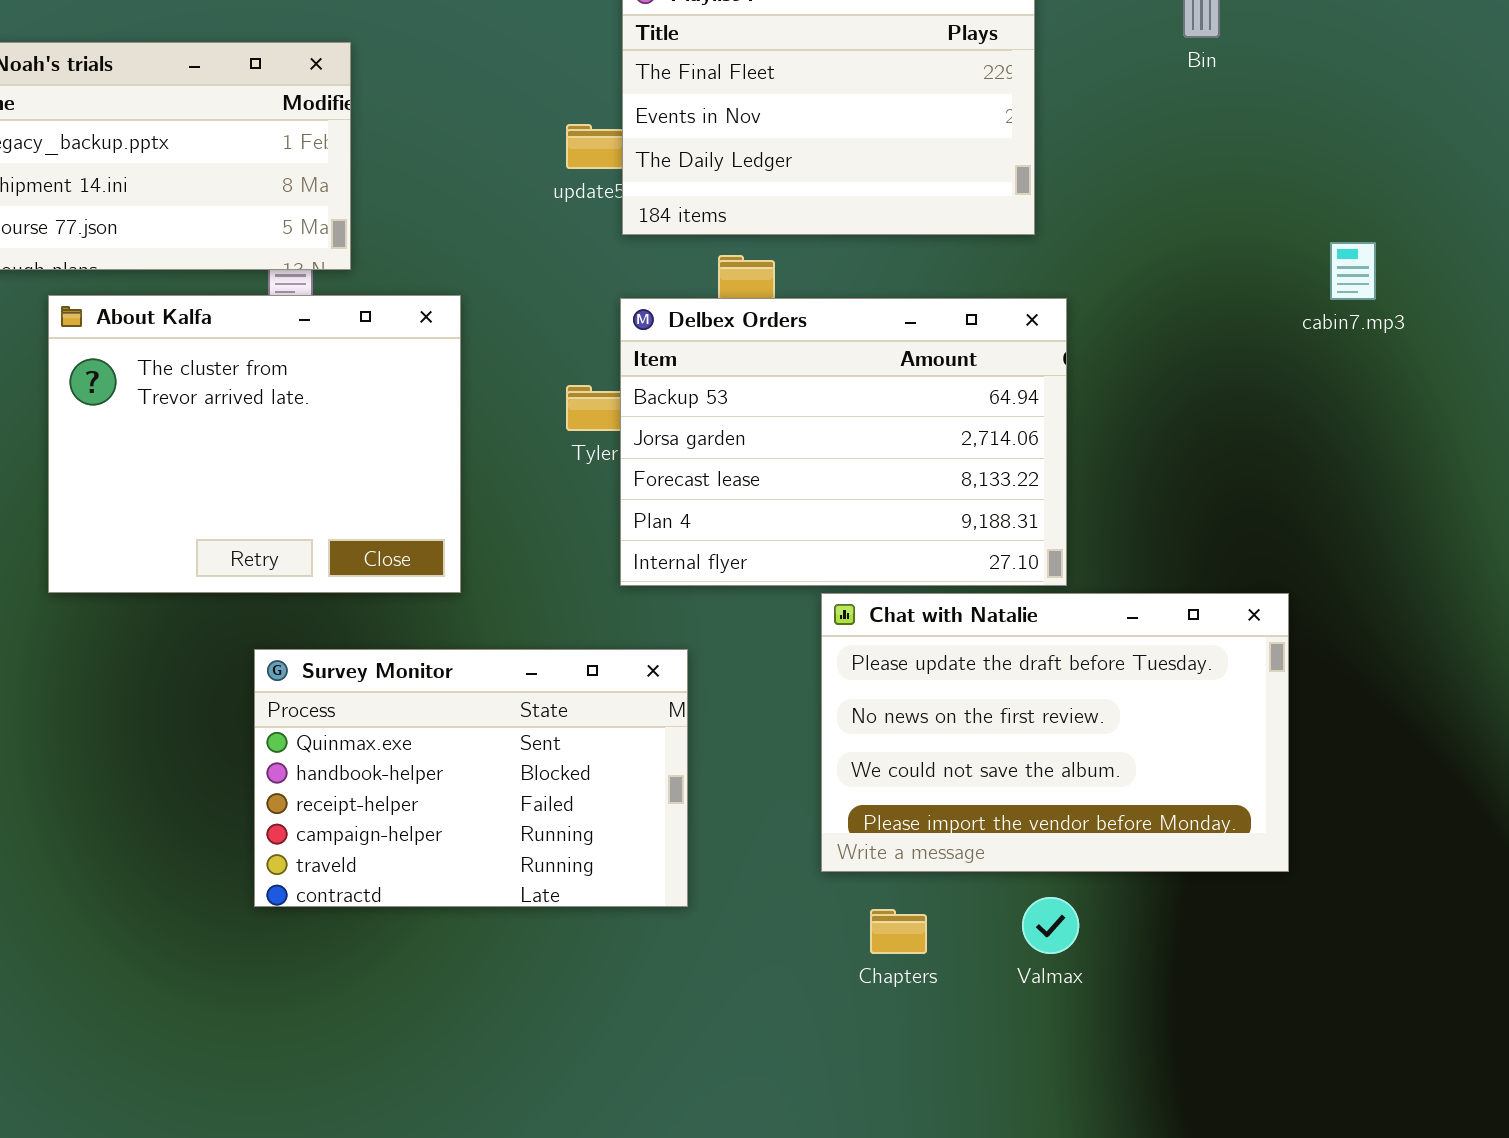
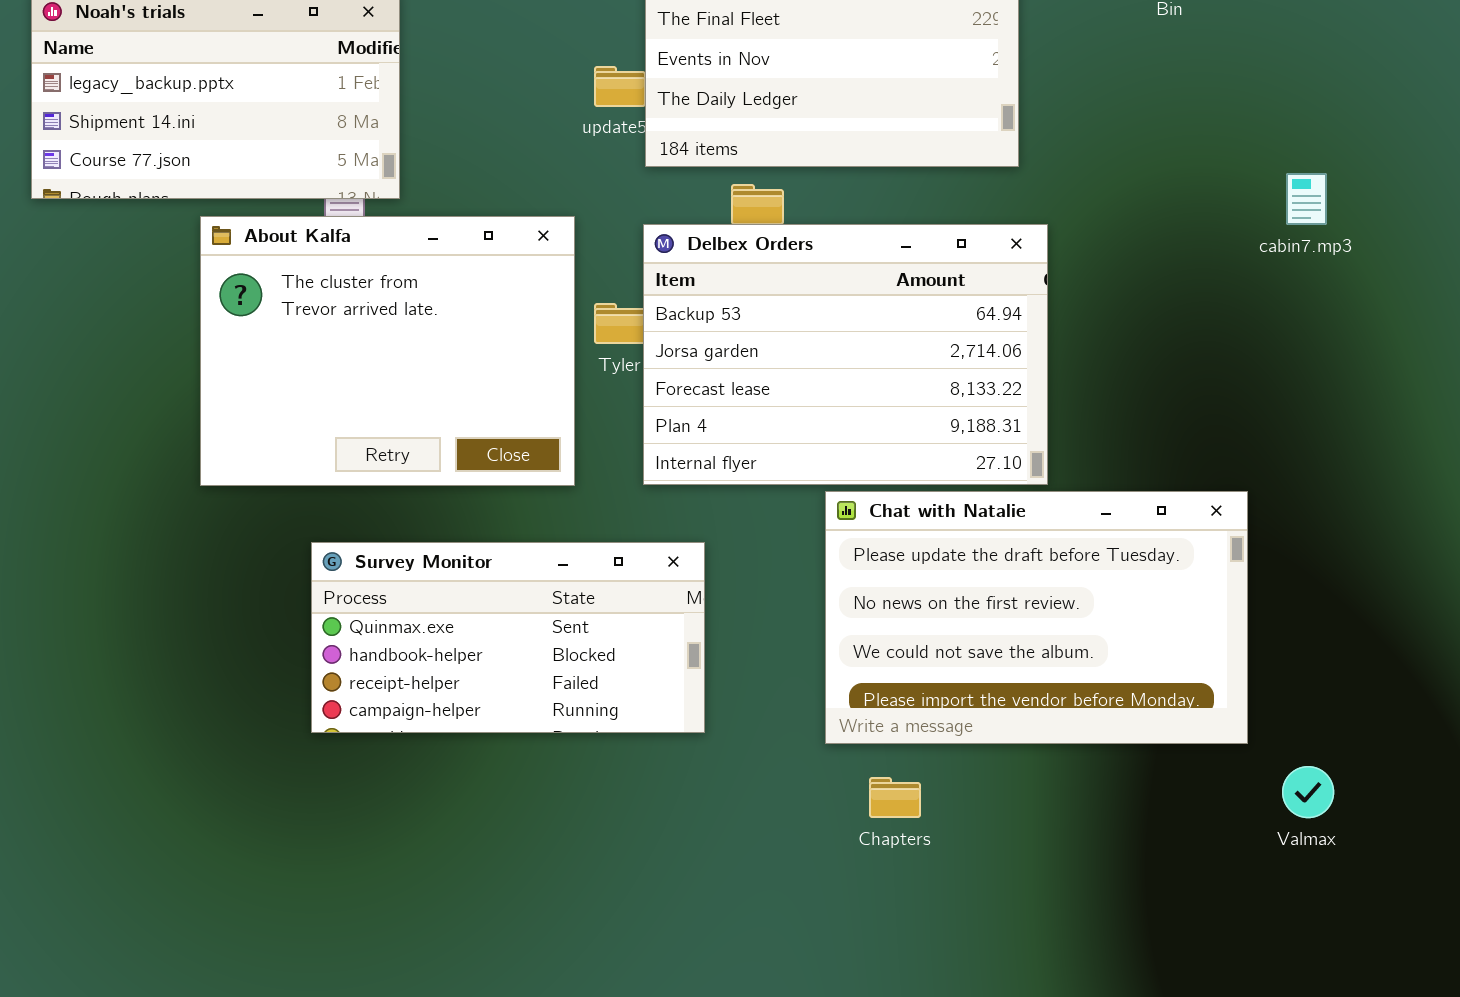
About Kalfa: [48,295,461,593] -> [200,216,575,486], moved
Survey Monitor: [254,649,688,907] -> [311,542,705,733], resized
Valmax: [1022,897,1079,954] -> [1282,766,1334,818], moved

